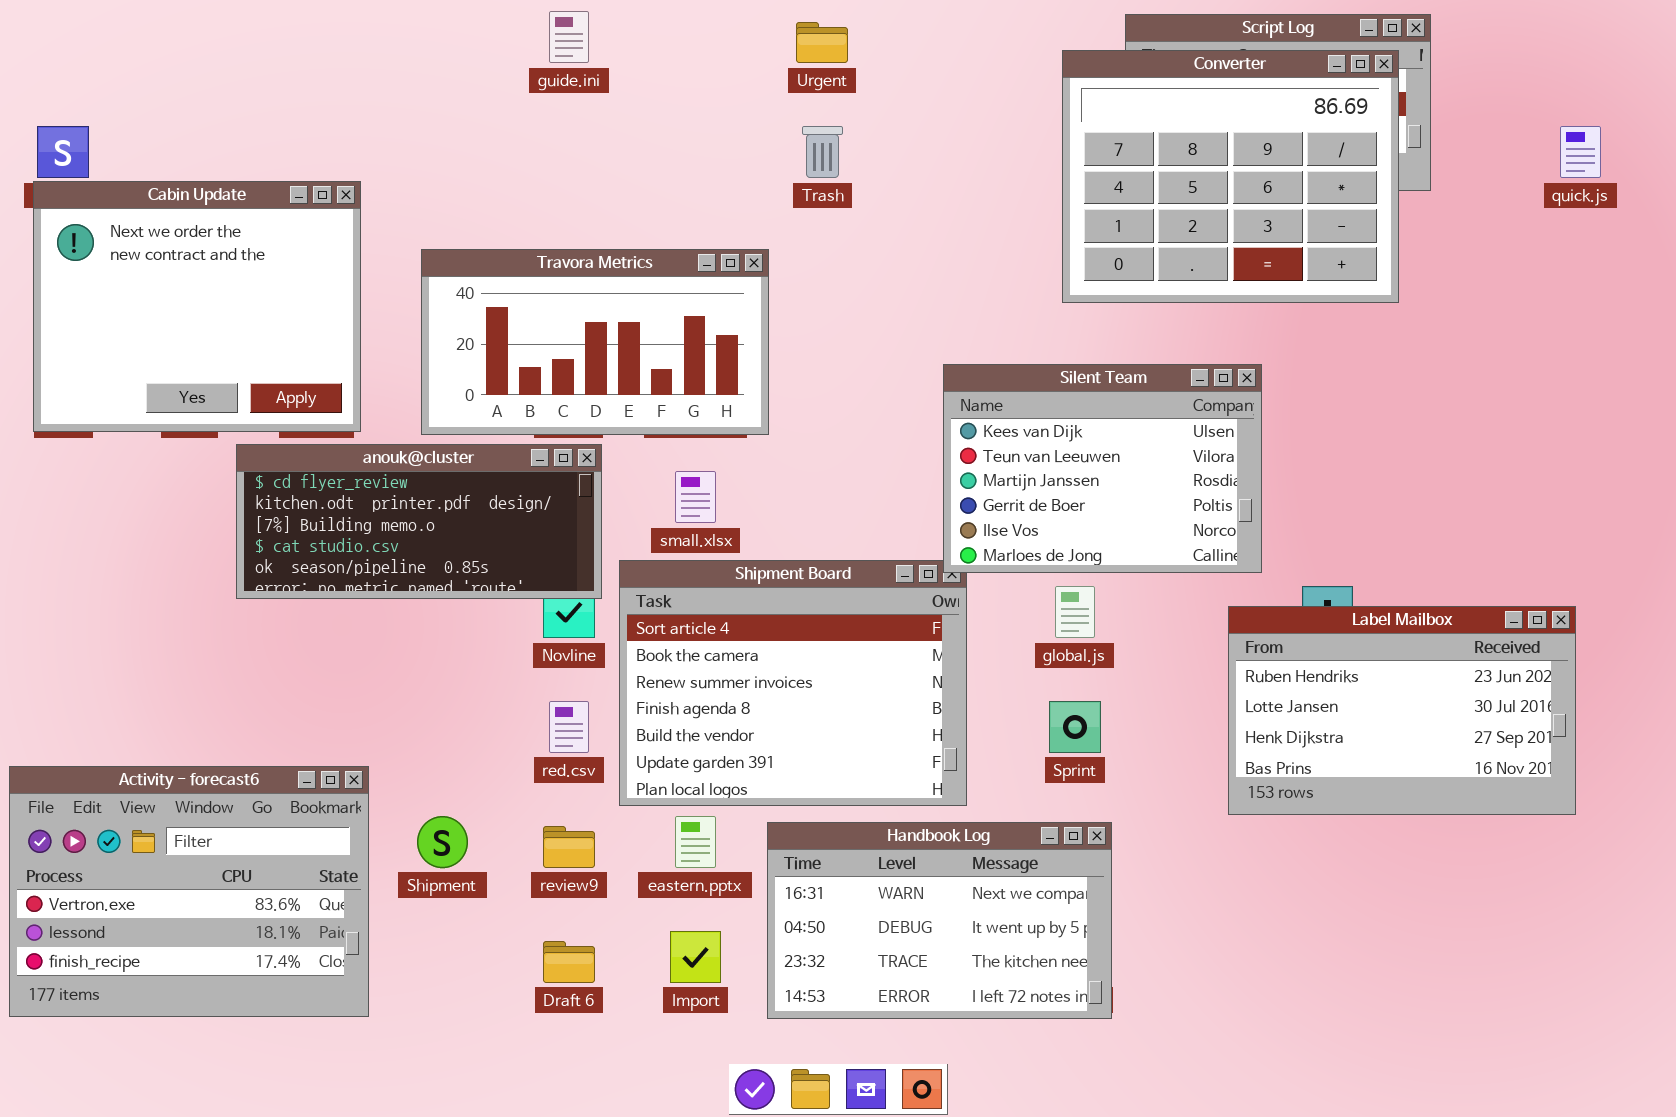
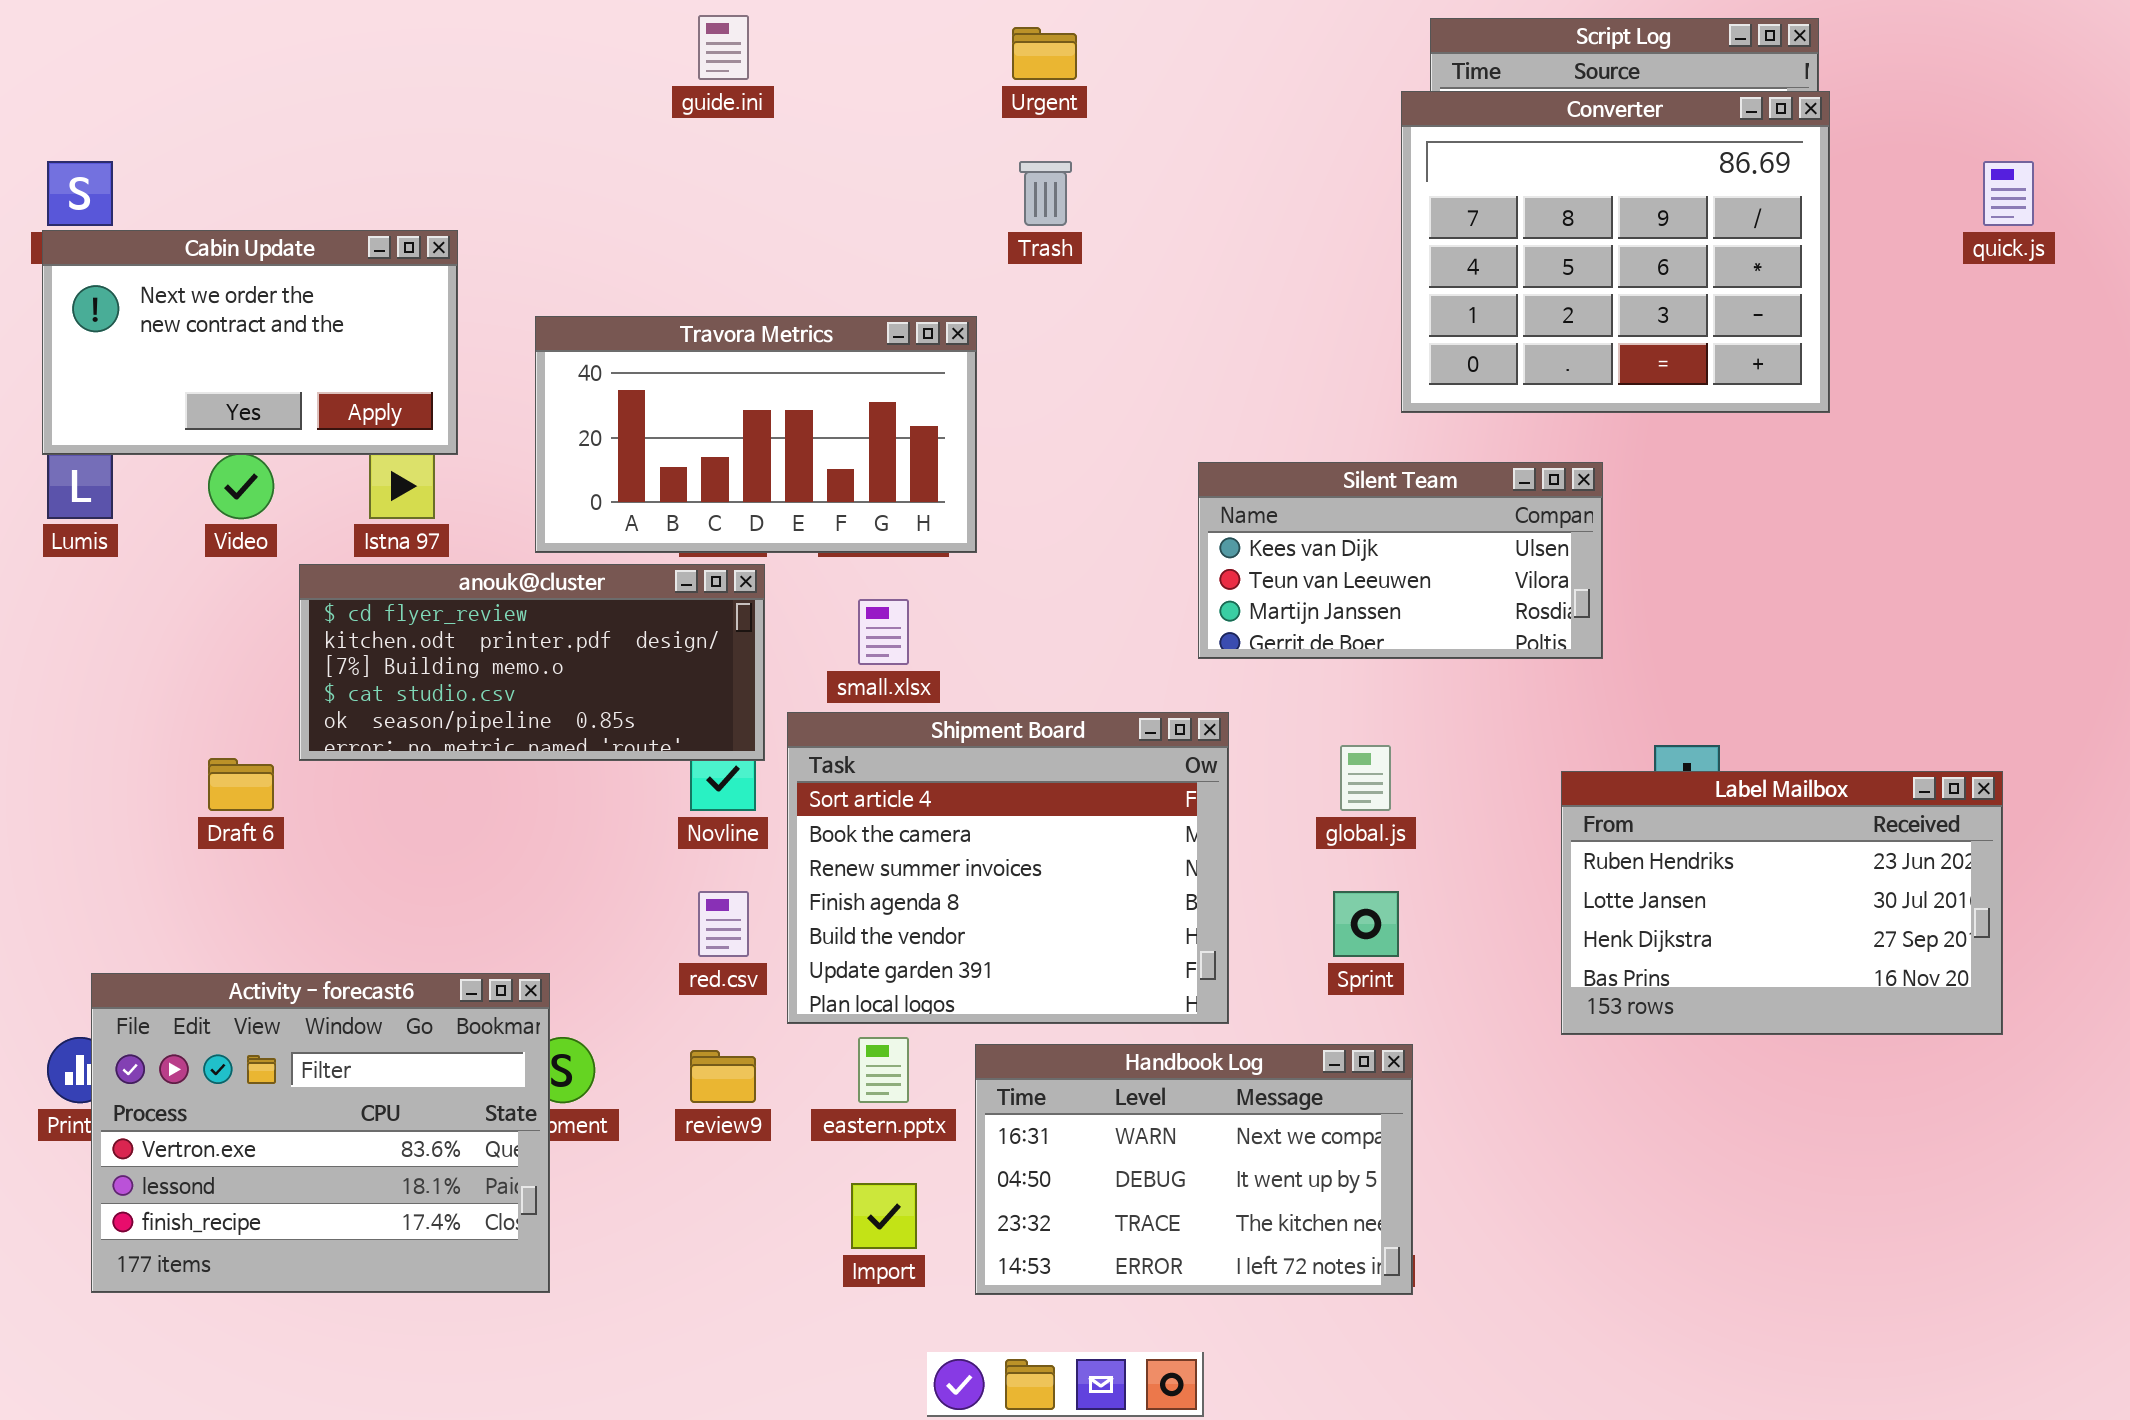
Converter: [1062,50,1399,303] -> [1401,91,1830,413], moved
Cabin Update: [33,181,361,432] -> [42,230,458,455], resized
Silent Team: [943,364,1262,573] -> [1198,462,1603,659], resized
Activity - forecast6: [9,766,369,1017] -> [91,973,550,1293], moved
Draft 6: [543,941,595,983] -> [208,758,274,811], moved

